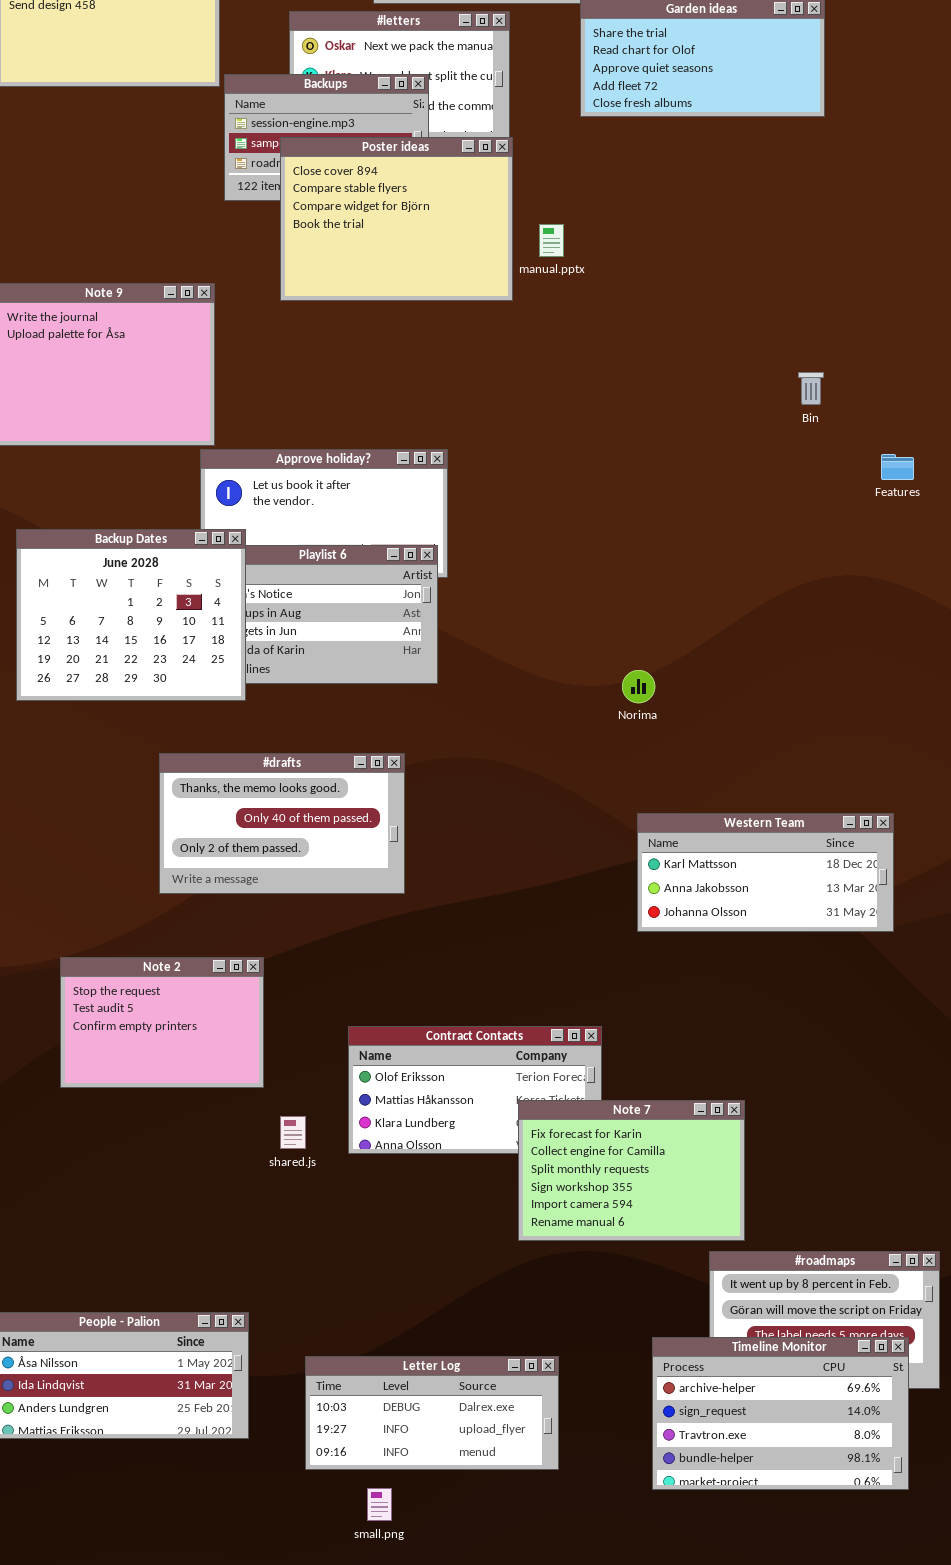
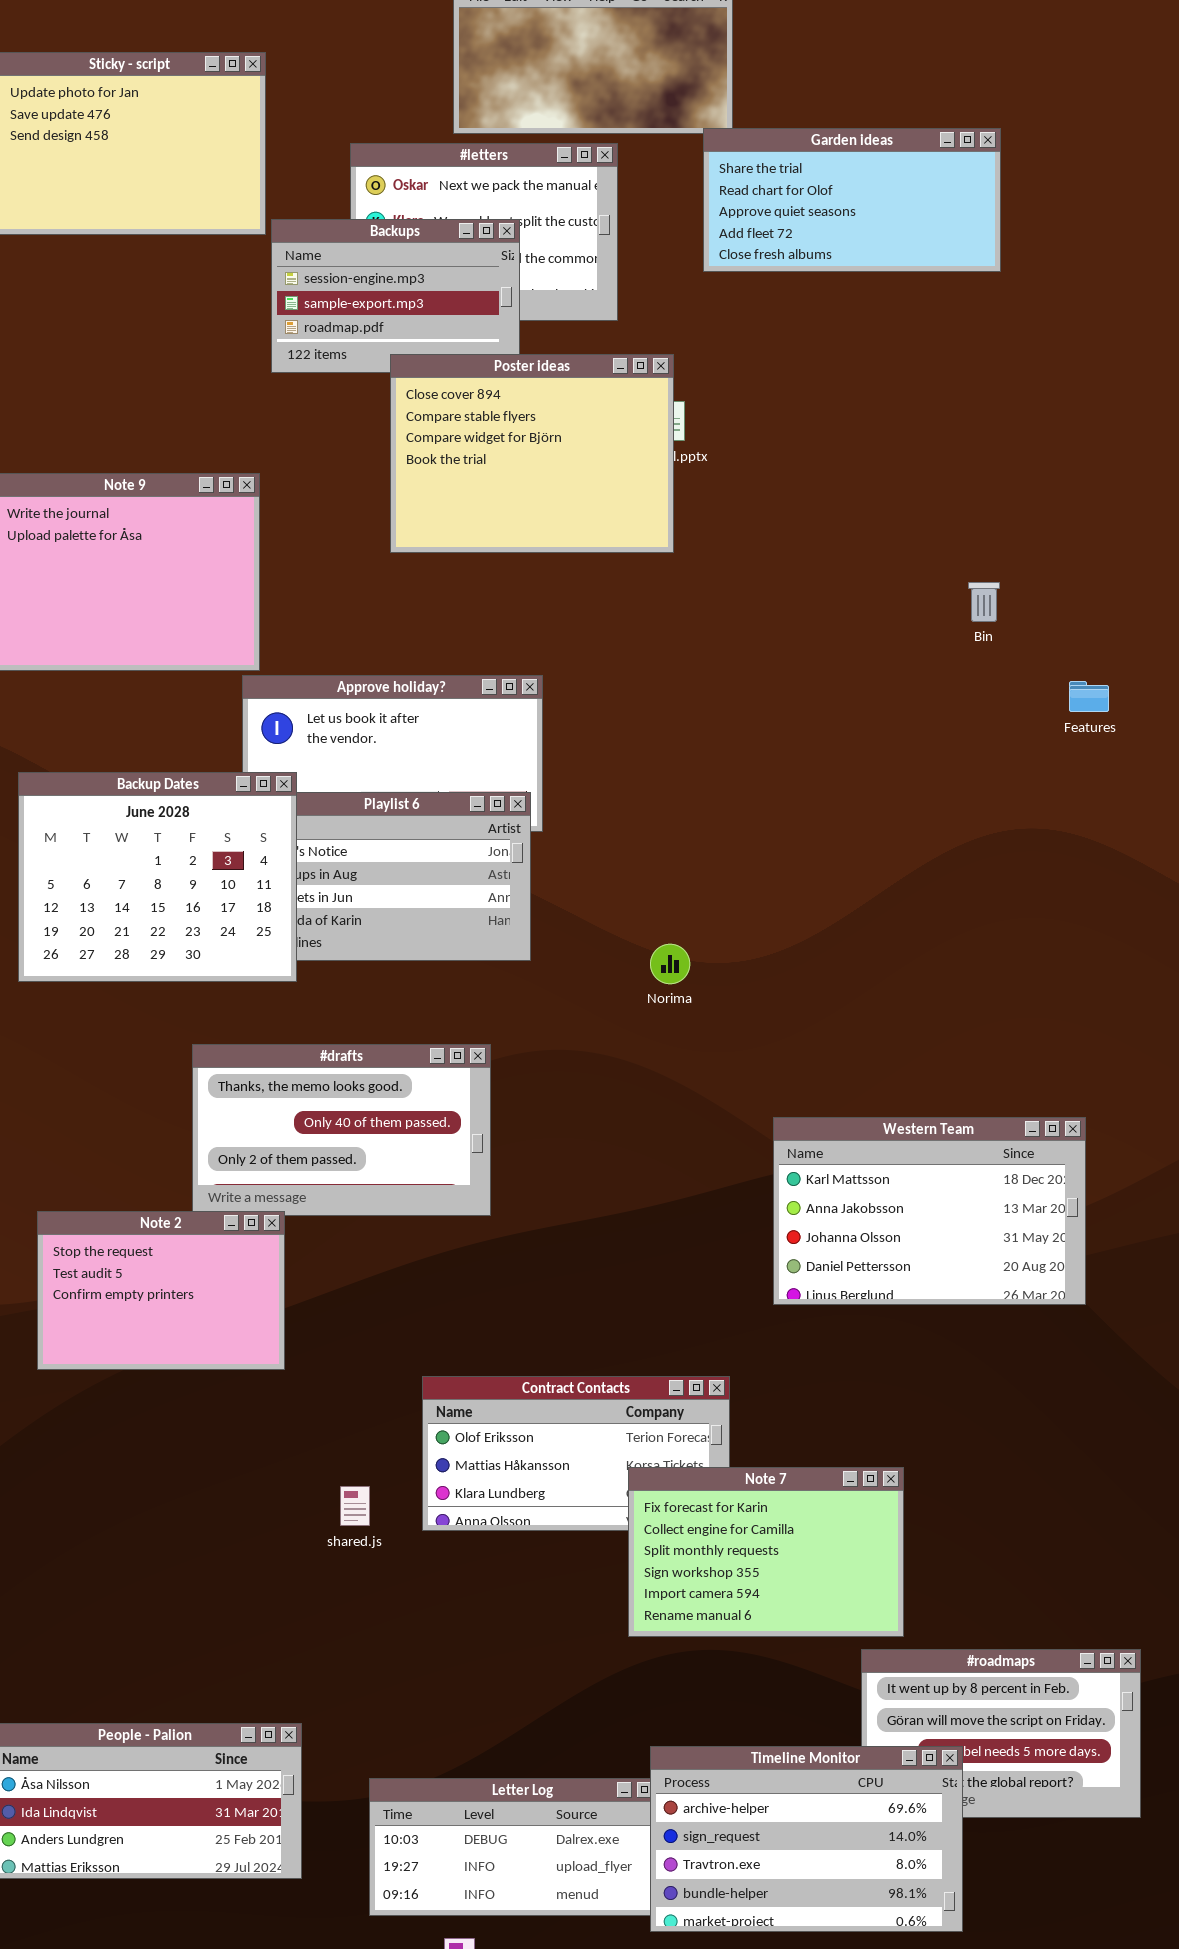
Poster ideas: [280,137,513,301] -> [390,354,674,553], moved
Norima: [622,670,655,703] -> [650,944,690,984], moved
Western Team: [637,813,894,932] -> [773,1117,1086,1305], resized
Note 2: [60,957,264,1088] -> [37,1211,285,1370], moved
Timeline Monitor: [652,1337,909,1490] -> [650,1746,963,1932], moved

